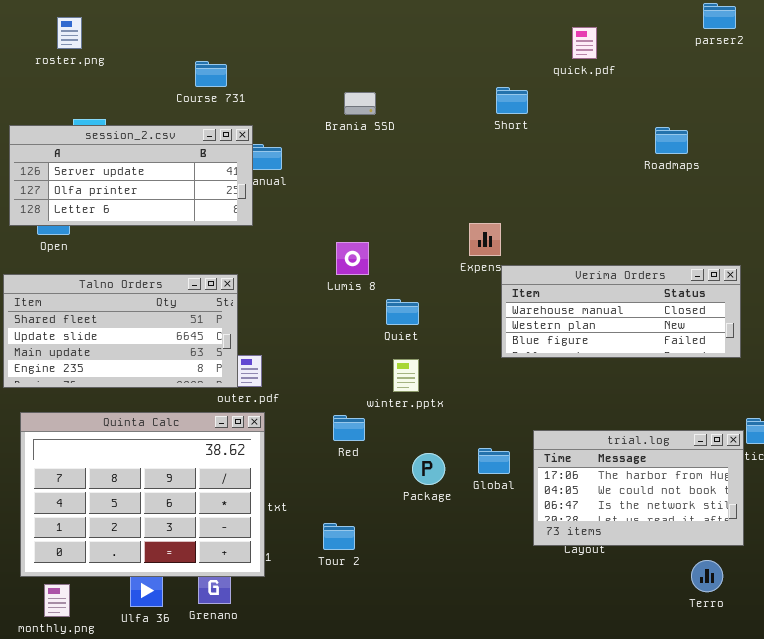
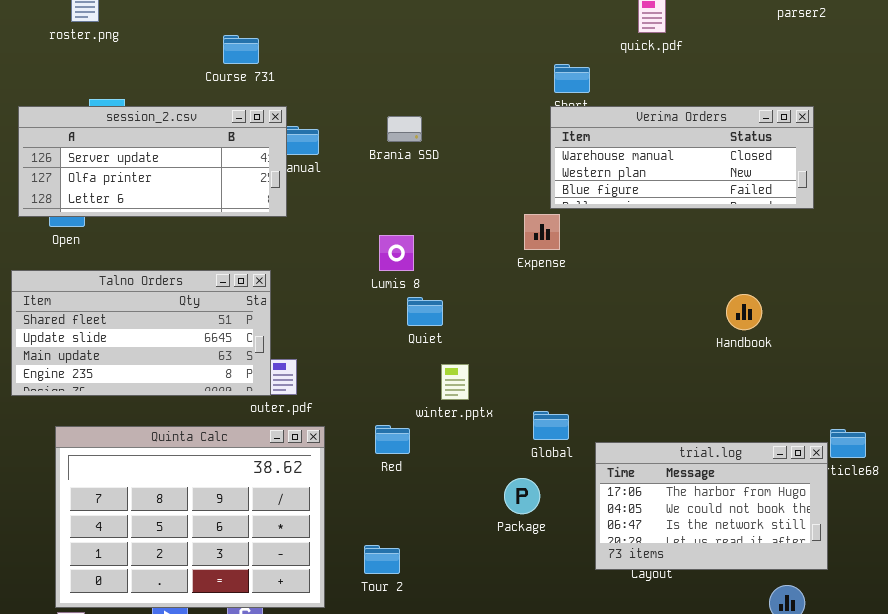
Brania SSD: [344,92,376,115] -> [387,116,422,142], moved
Verima Orders: [501,265,741,358] -> [550,106,814,209], moved
Quiet: [386,299,419,325] -> [407,297,443,326], moved
Quinta Calc: [20,412,265,577] -> [55,426,325,608], moved
Global: [478,448,510,474] -> [533,411,569,440], moved
Package: [412,453,445,485] -> [504,478,540,514], moved

